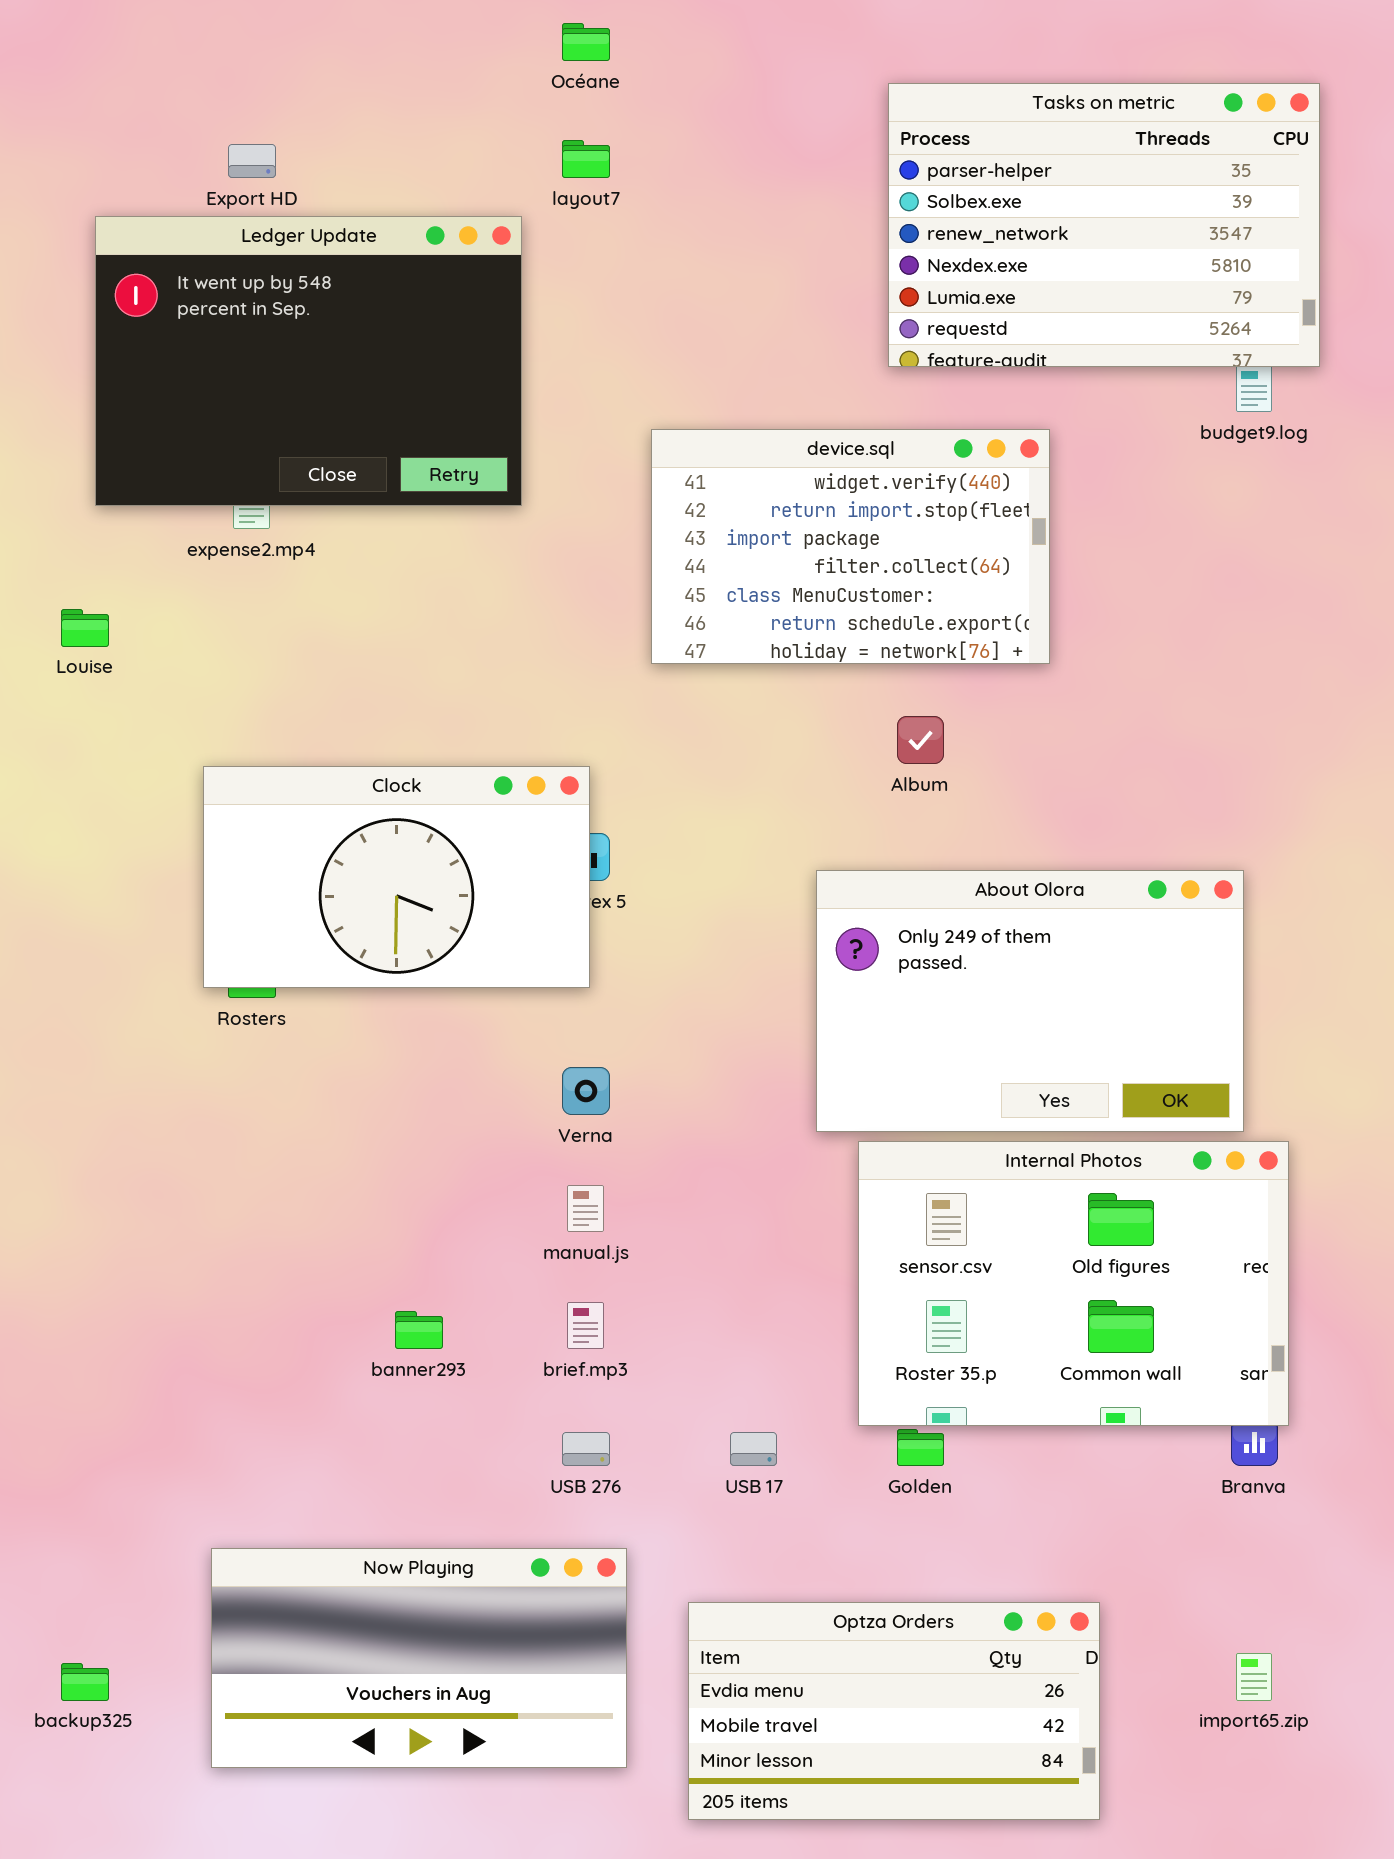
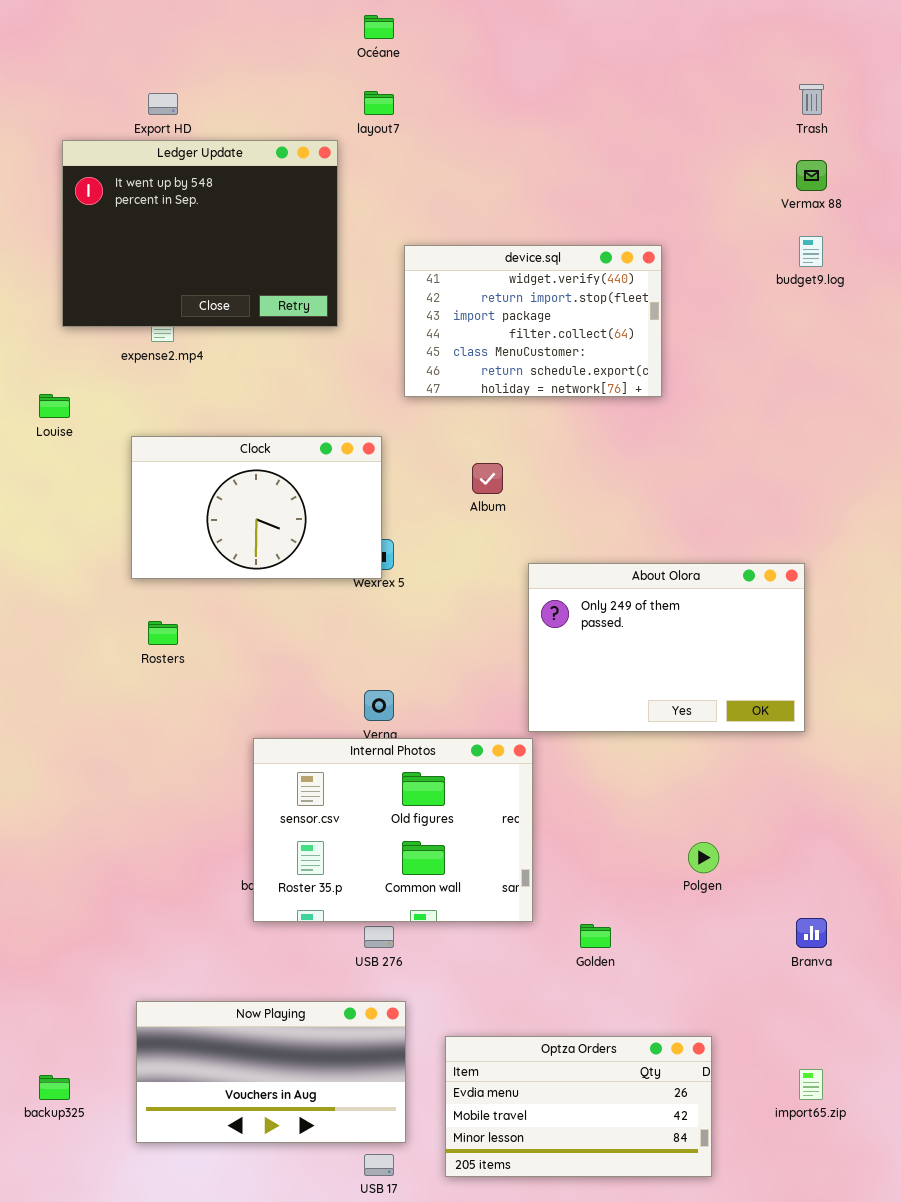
Tasks on metric: [888,83,1320,367] -> none, closed
device.sql: [651,429,1050,664] -> [404,245,662,397], moved
Album: [897,716,944,764] -> [472,463,503,494], moved
Clock: [203,766,590,988] -> [131,436,382,579], moved
Internal Photos: [858,1141,1289,1426] -> [253,738,533,922], moved
USB 17: [730,1432,777,1466] -> [364,1154,394,1176], moved

